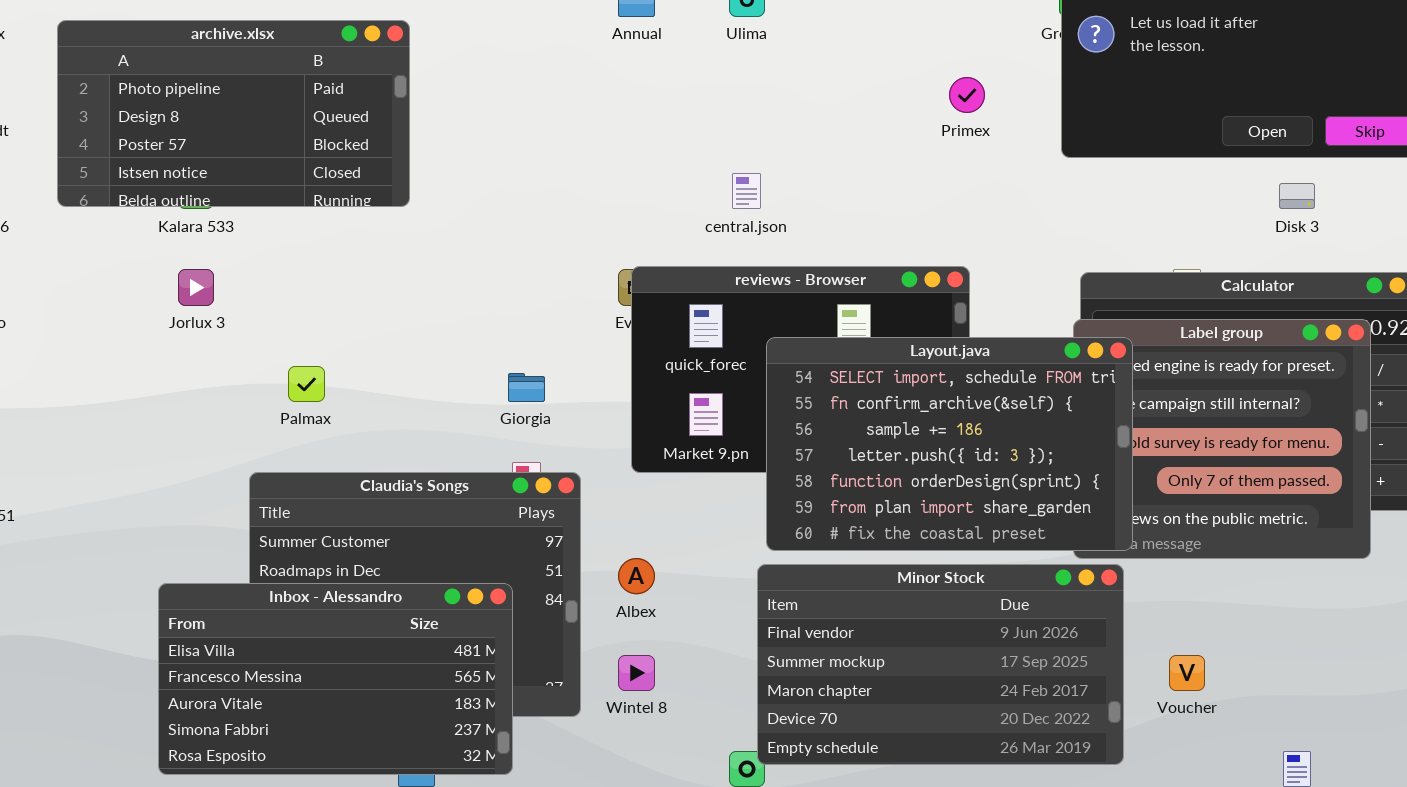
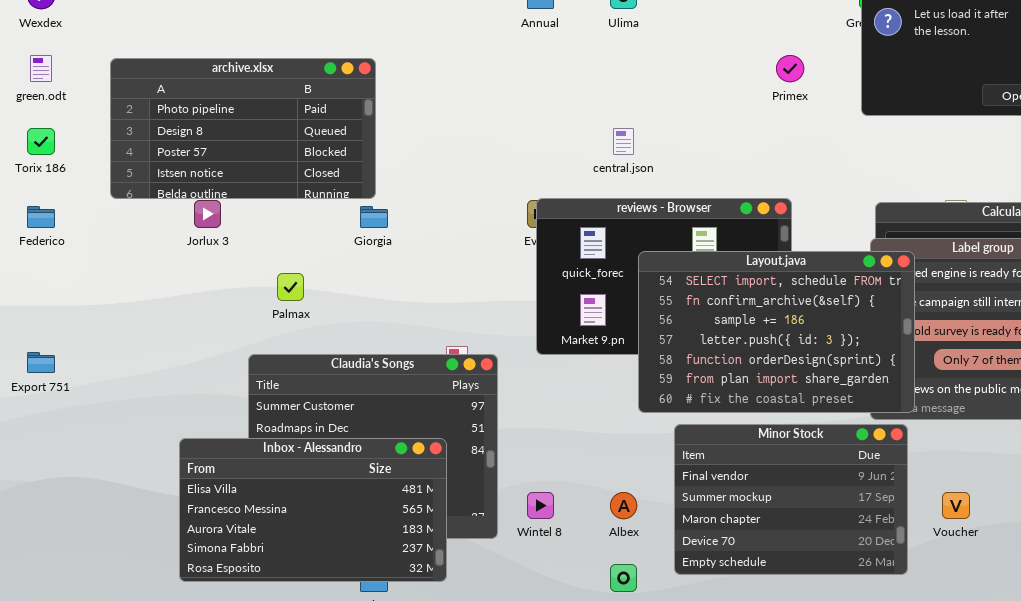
archive.xlsx: [57,20,410,207] -> [110,58,376,199], moved
Giorgia: [508,373,545,402] -> [360,206,388,228], moved
Albex: [618,558,655,594] -> [610,492,637,519], moved
Minor Stock: [757,564,1124,765] -> [674,424,908,575], resized

